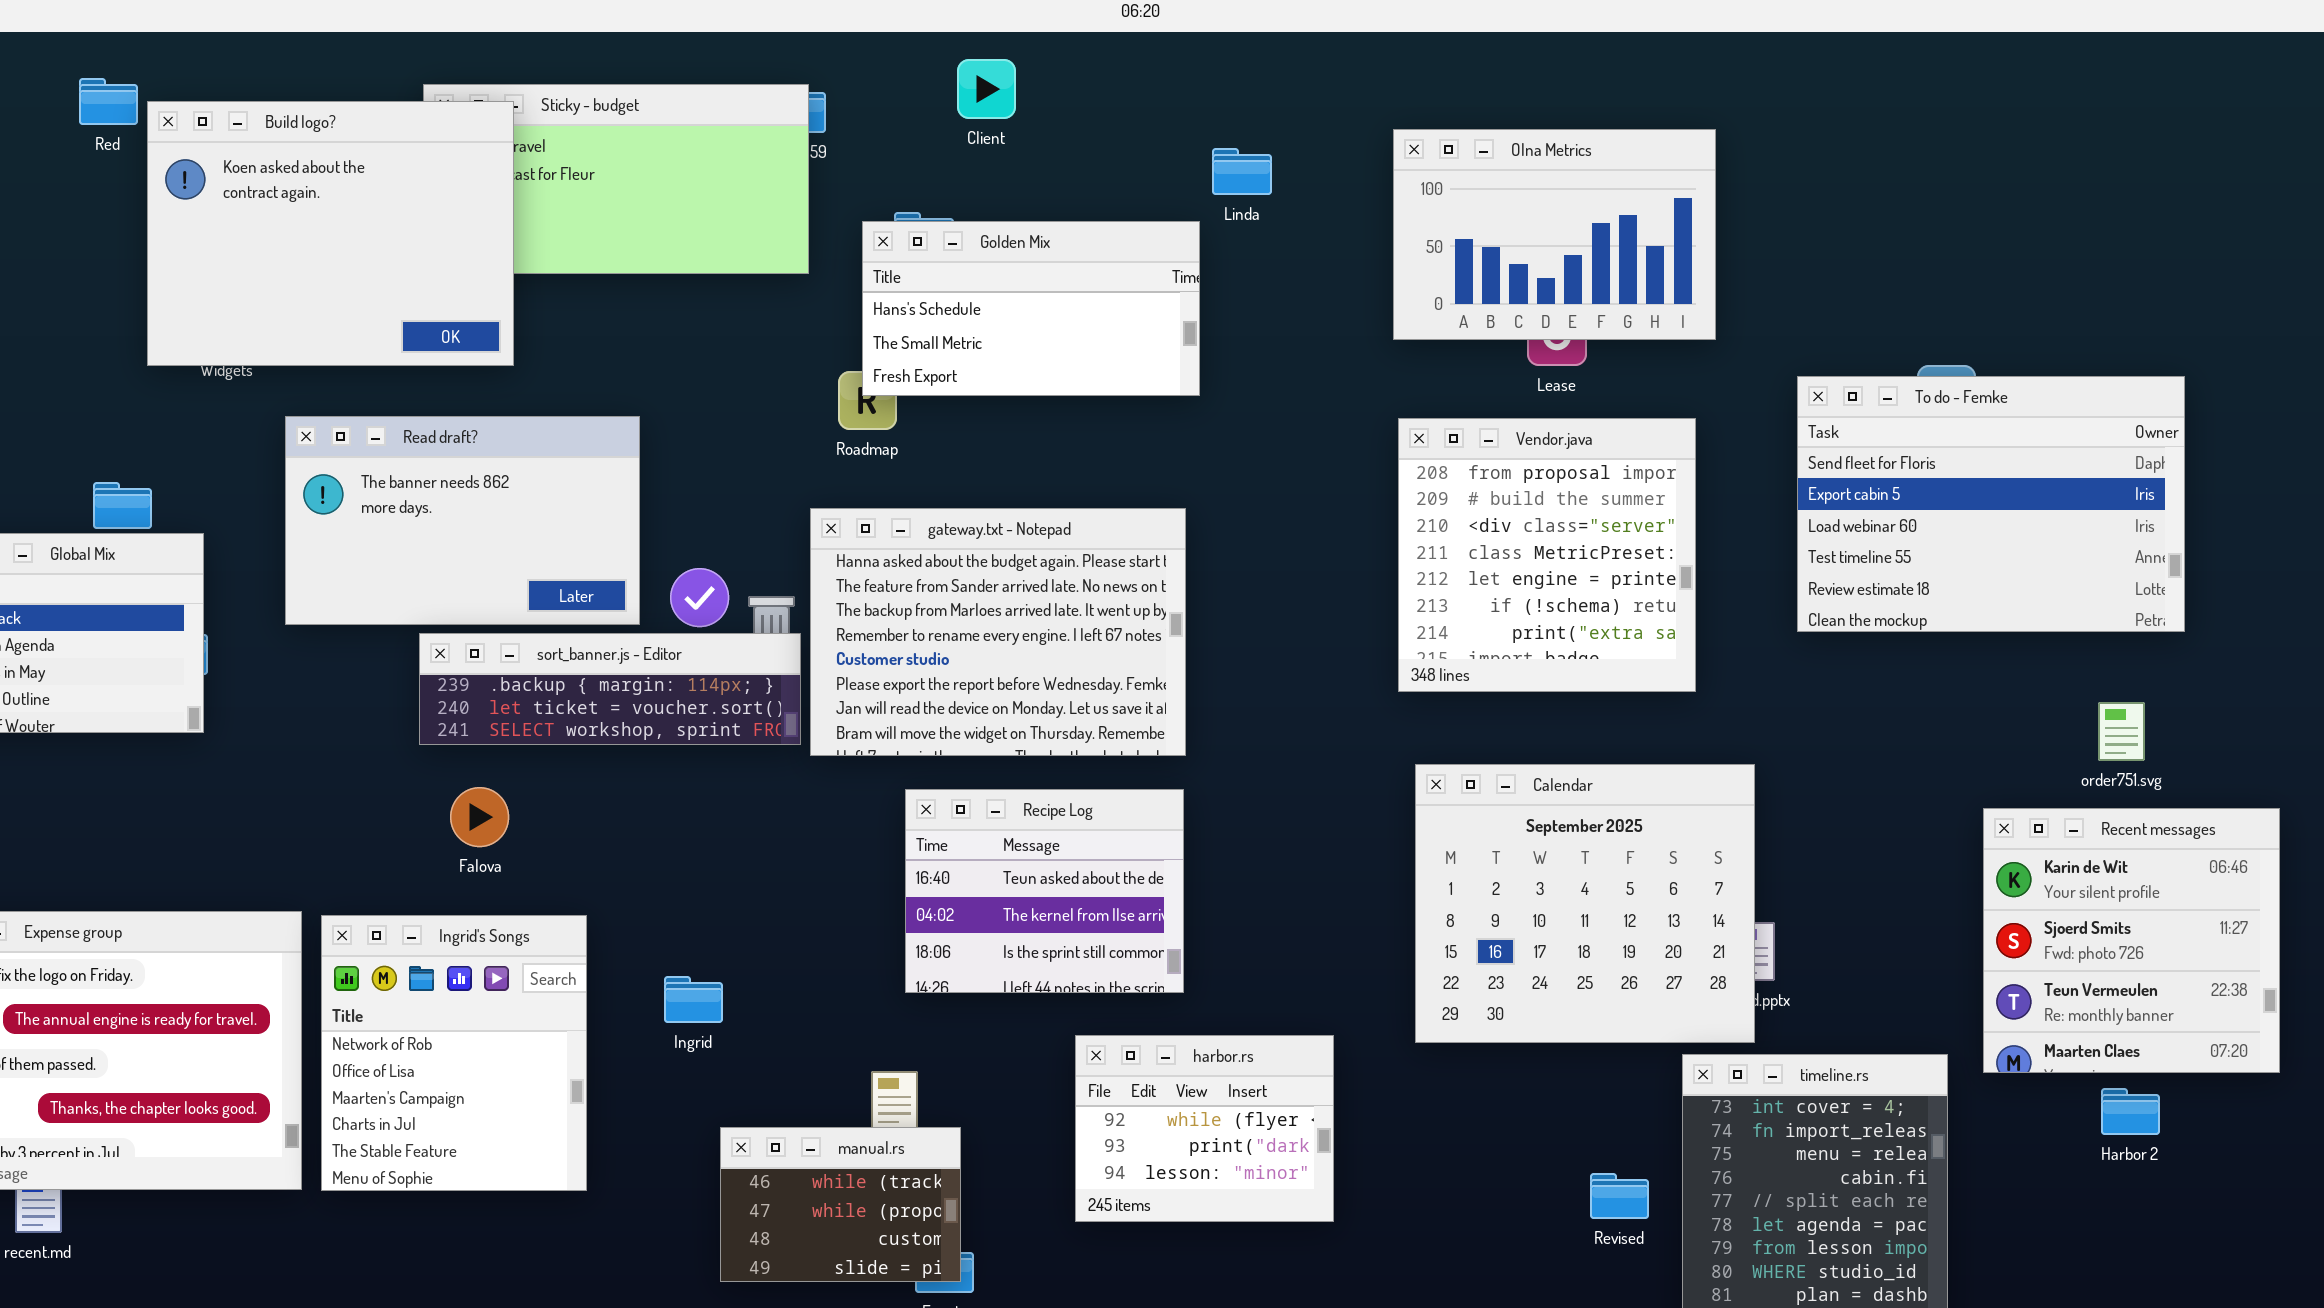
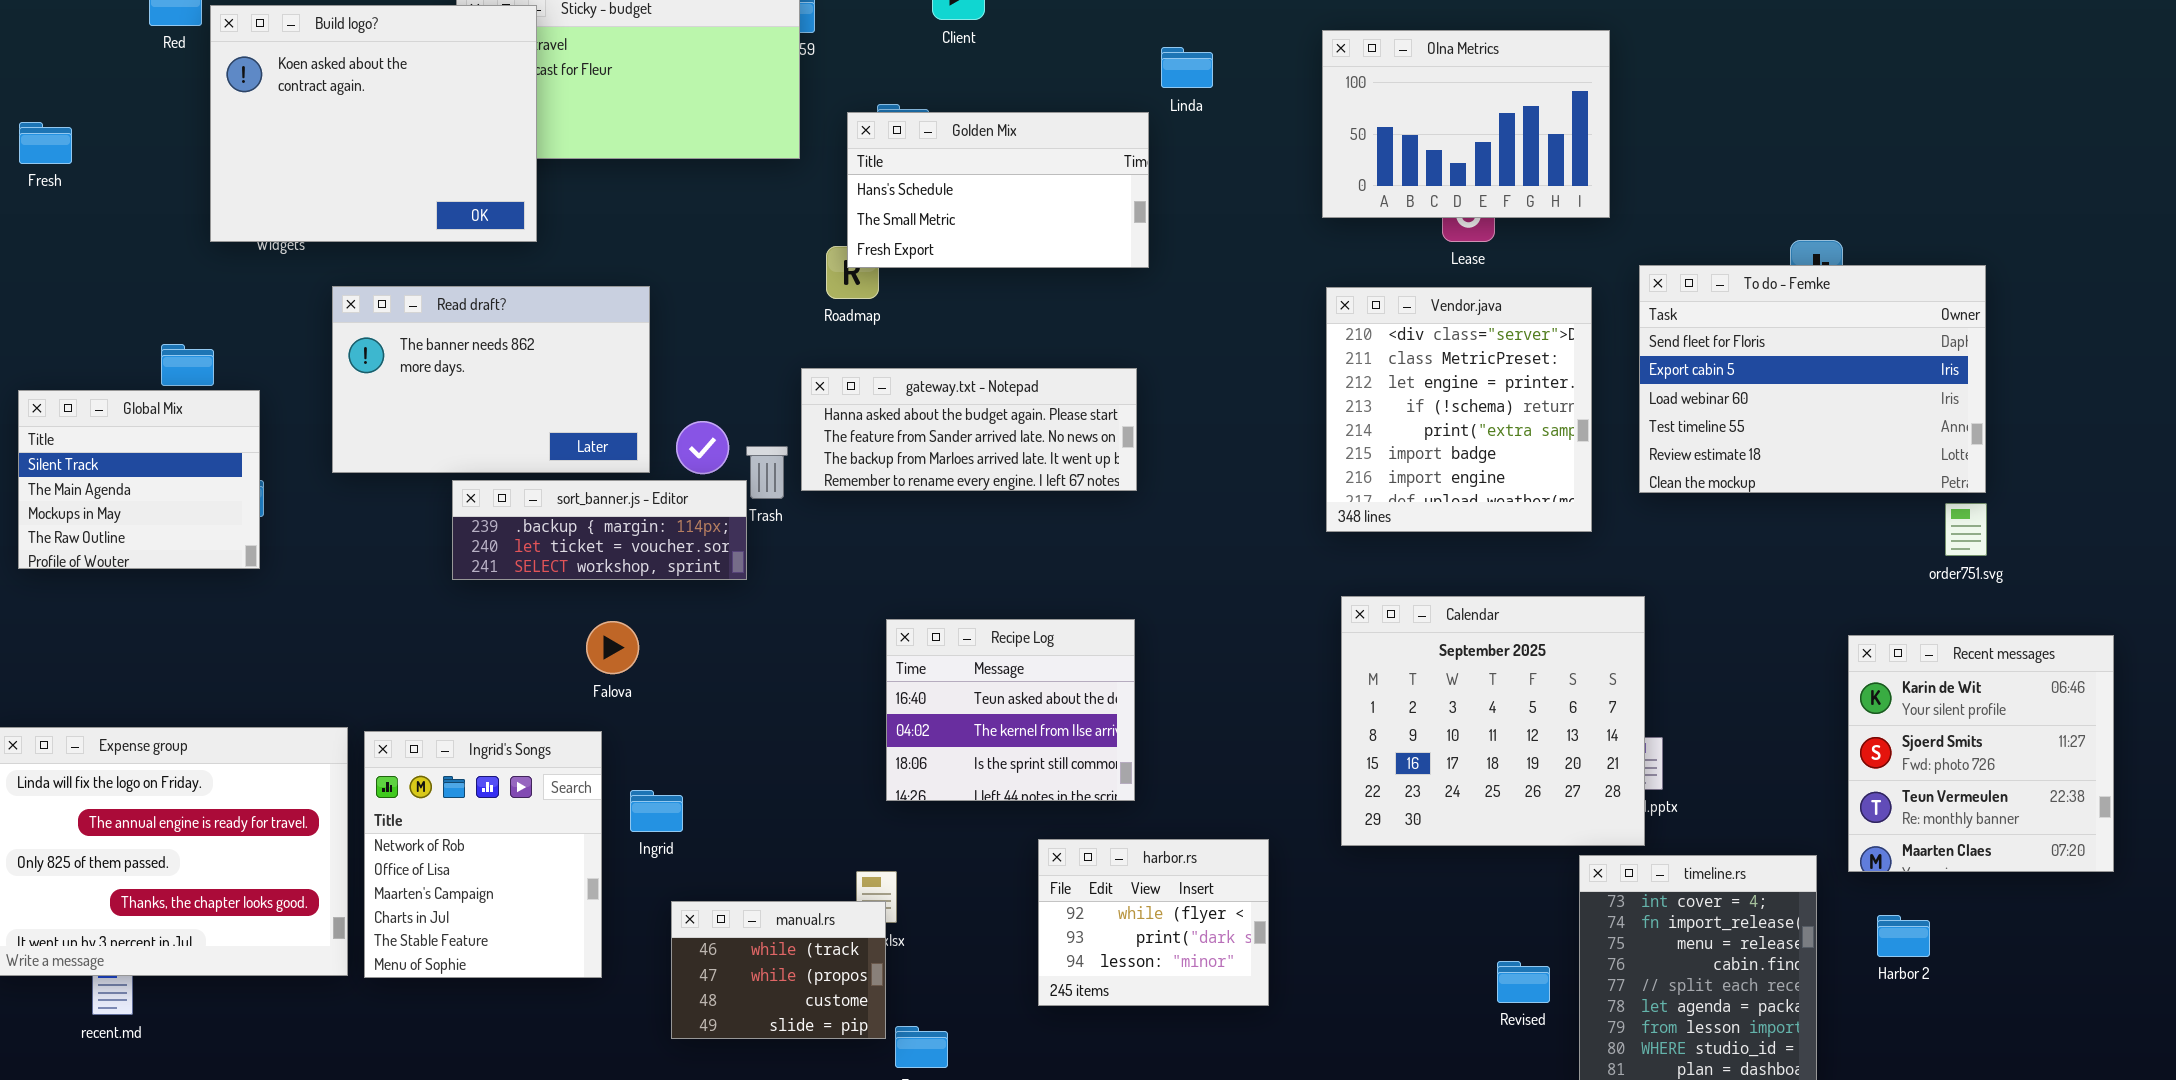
To do - Femke: [1797,376,2185,632] -> [1639,265,1986,493], moved
Vendor.java: [1398,418,1696,692] -> [1326,287,1592,532], scrolled down 2 rows
gateway.txt - Notepad: [810,508,1186,756] -> [801,368,1137,491], resized
sort_banner.js - Editor: [419,633,801,745] -> [452,480,747,580], resized
order751.svg: [2098,702,2145,761] -> [1945,503,1987,556], moved
Falova: [450,787,509,847] -> [586,621,639,674], moved
Ingrid: [664,976,723,1023] -> [630,790,683,832], moved
Harbor 2: [2101,1088,2160,1135] -> [1877,915,1930,957], moved
manual.rs: [720,1127,961,1282] -> [671,901,886,1039], moved

